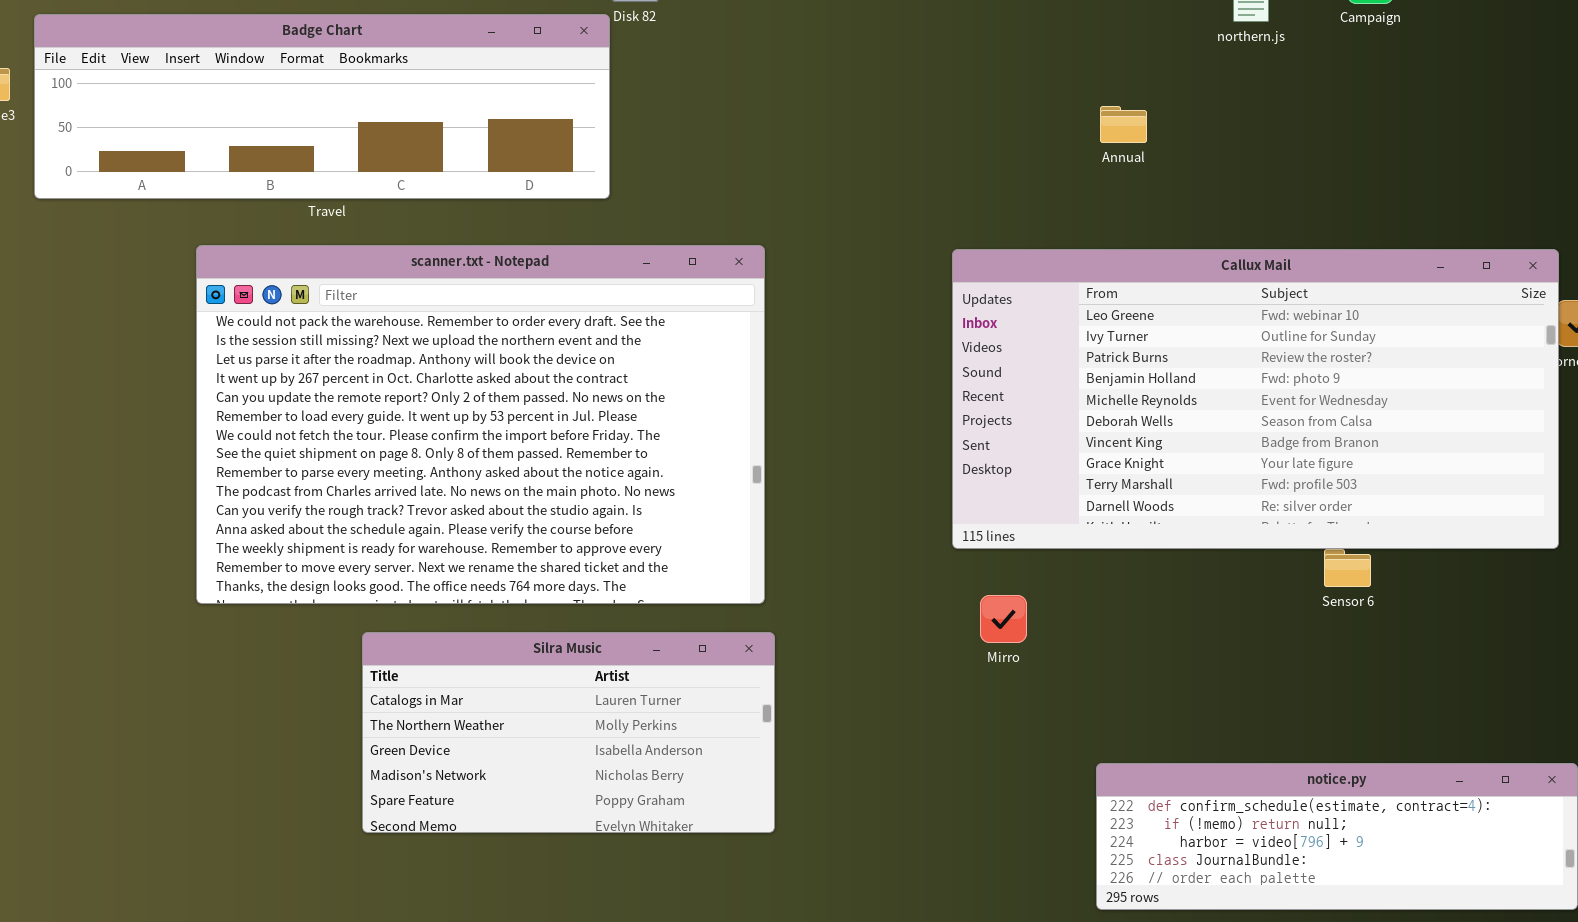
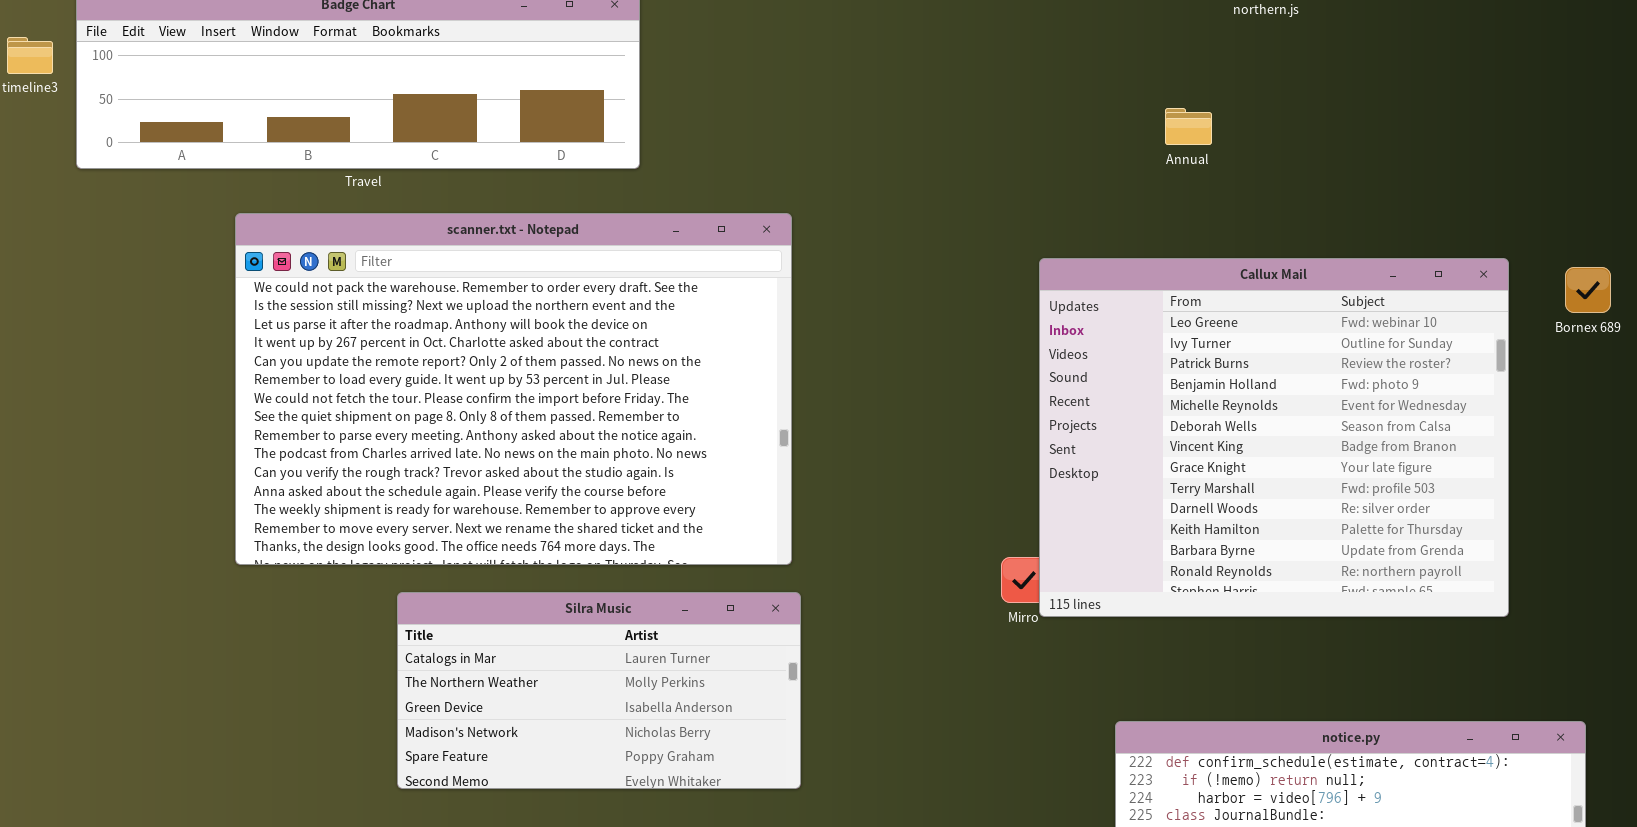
Annual: [1100,106,1147,143] -> [1165,108,1212,145], moved
Callux Mail: [952,249,1559,549] -> [1039,258,1509,617], moved, resized

